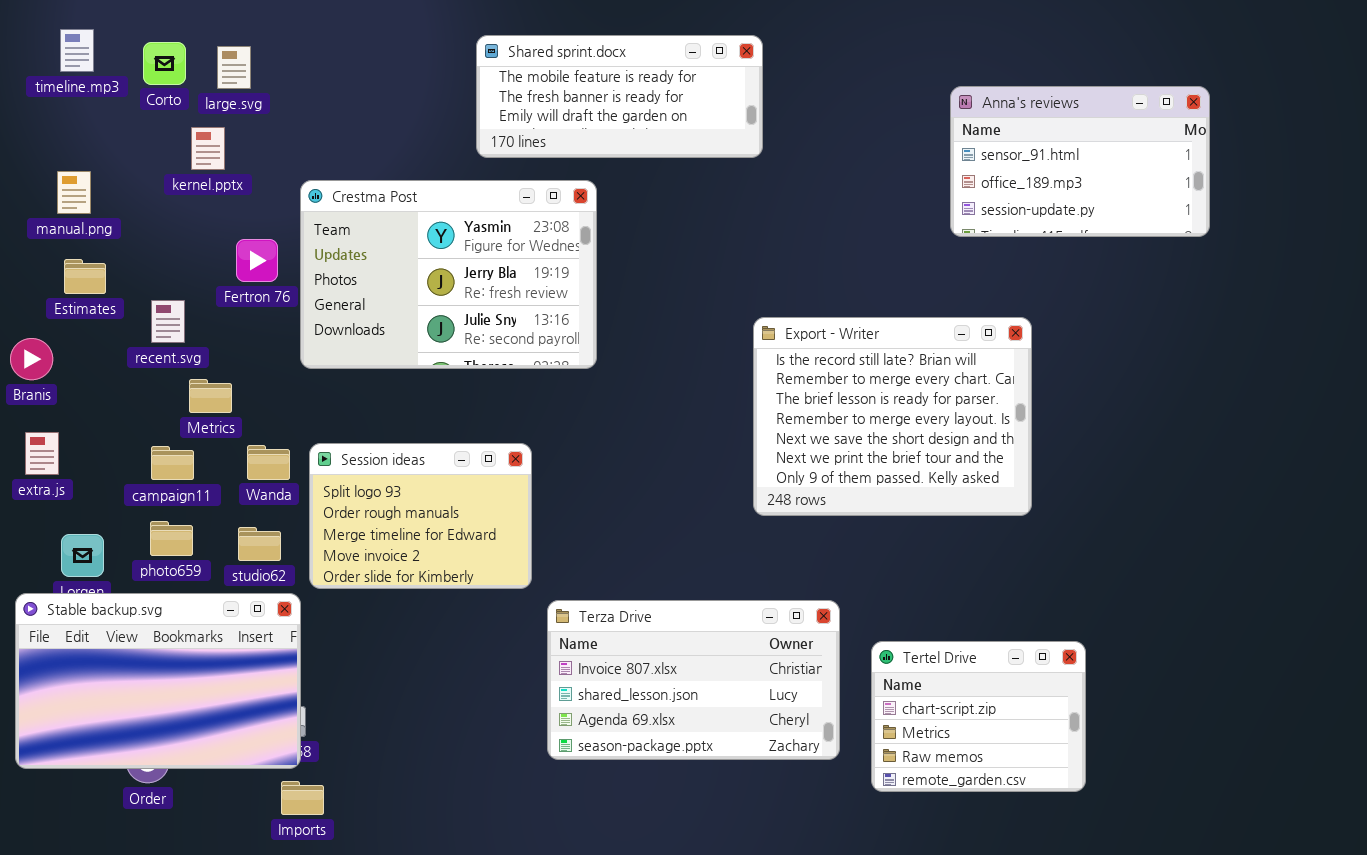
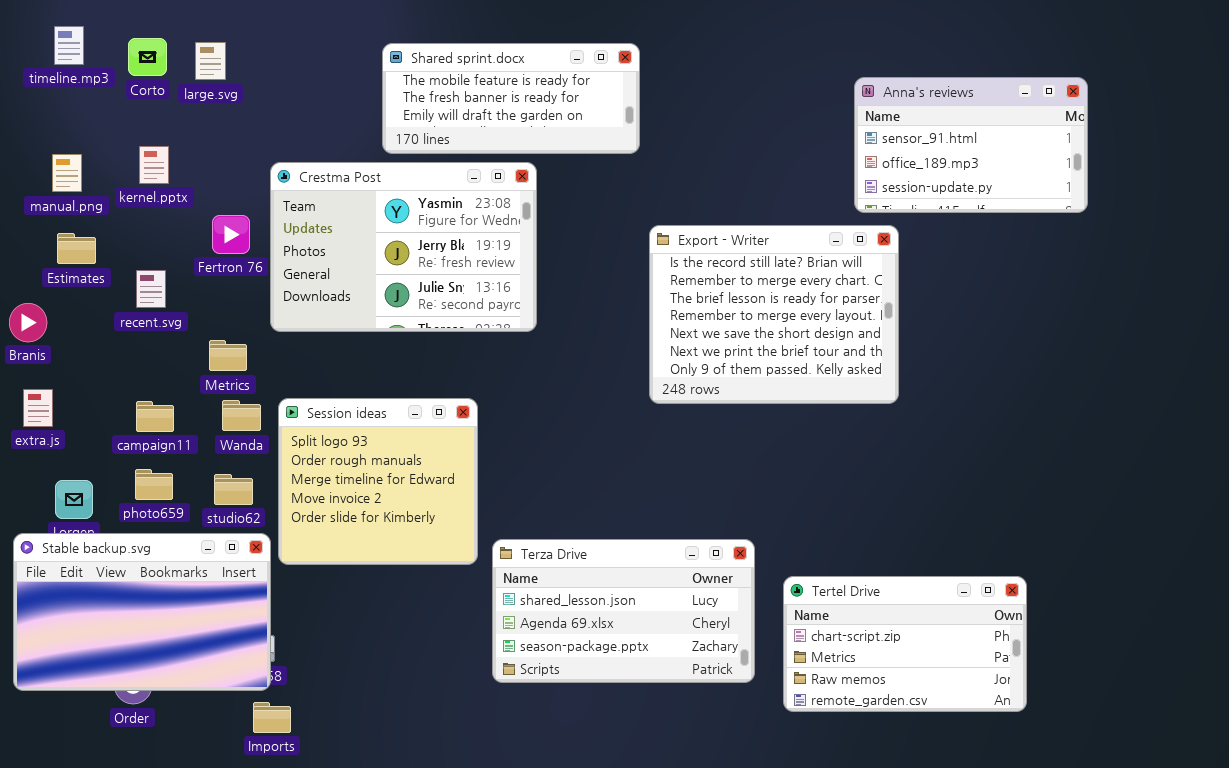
Shared sprint.docx: [476,35,763,158] -> [382,43,640,154], moved
kernel.pptx: [191,127,225,170] -> [139,146,169,184], moved
Export - Writer: [753,317,1032,516] -> [649,225,899,404], moved
Metrics: [189,379,232,413] -> [209,340,247,371], moved
Session ideas: [309,443,532,589] -> [278,398,478,565], resized
Terza Drive: [547,600,840,760] -> [492,539,755,683], scrolled down 1 row
Tertel Drive: [871,641,1086,792] -> [783,576,1027,712], resized

